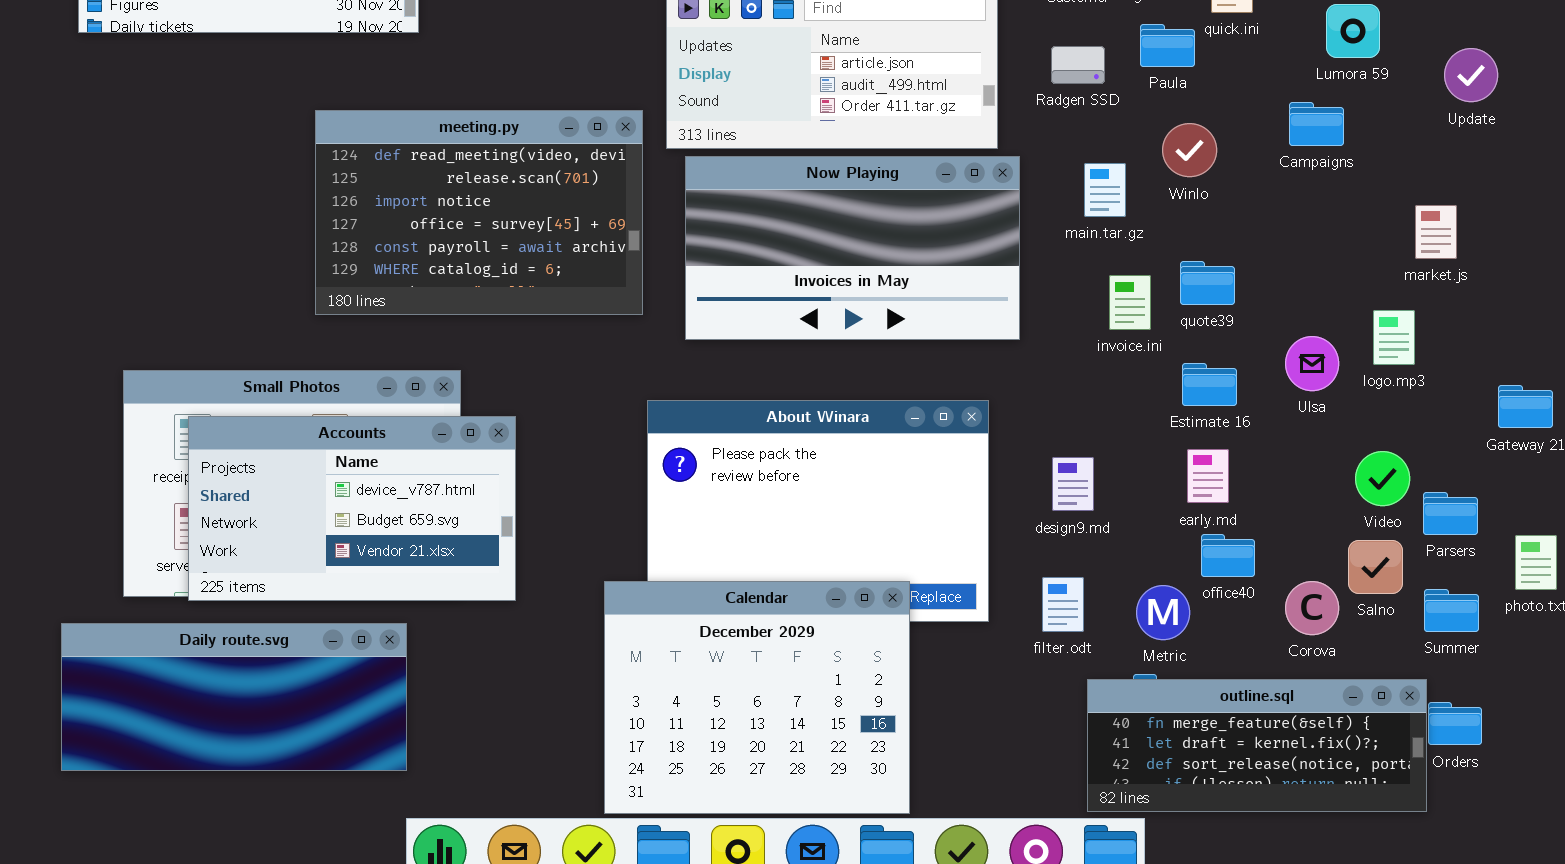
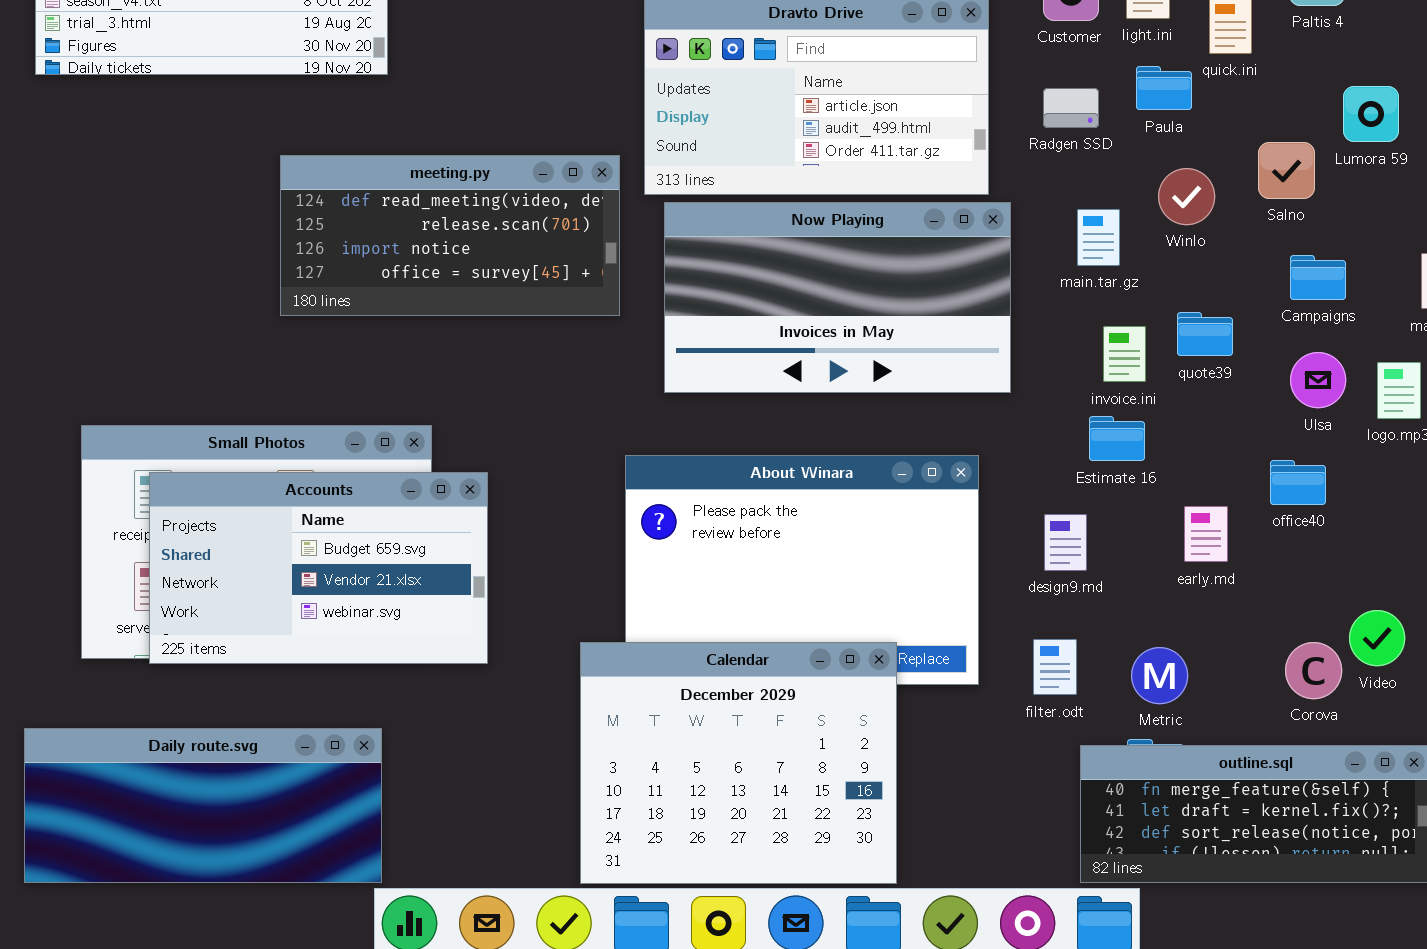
Lumora 59: [1326,4,1380,58] -> [1343,86,1399,142], moved
Campaigns: [1289,102,1344,146] -> [1290,255,1346,300], moved
meeting.py: [315,110,643,315] -> [280,155,620,316], resized
Ulsa: [1285,336,1339,391] -> [1290,352,1346,408], moved
Estimate 16: [1182,363,1237,406] -> [1089,416,1145,461], moved
Accounts: [188,416,516,601] -> [149,472,488,664], scrolled down 1 row
Video: [1355,451,1410,506] -> [1349,610,1405,666], moved
office40: [1201,534,1255,577] -> [1270,460,1326,505], moved
Salno: [1348,540,1403,594] -> [1258,142,1315,199], moved
Daily route.svg: [61,623,407,771] -> [24,728,382,883], moved

